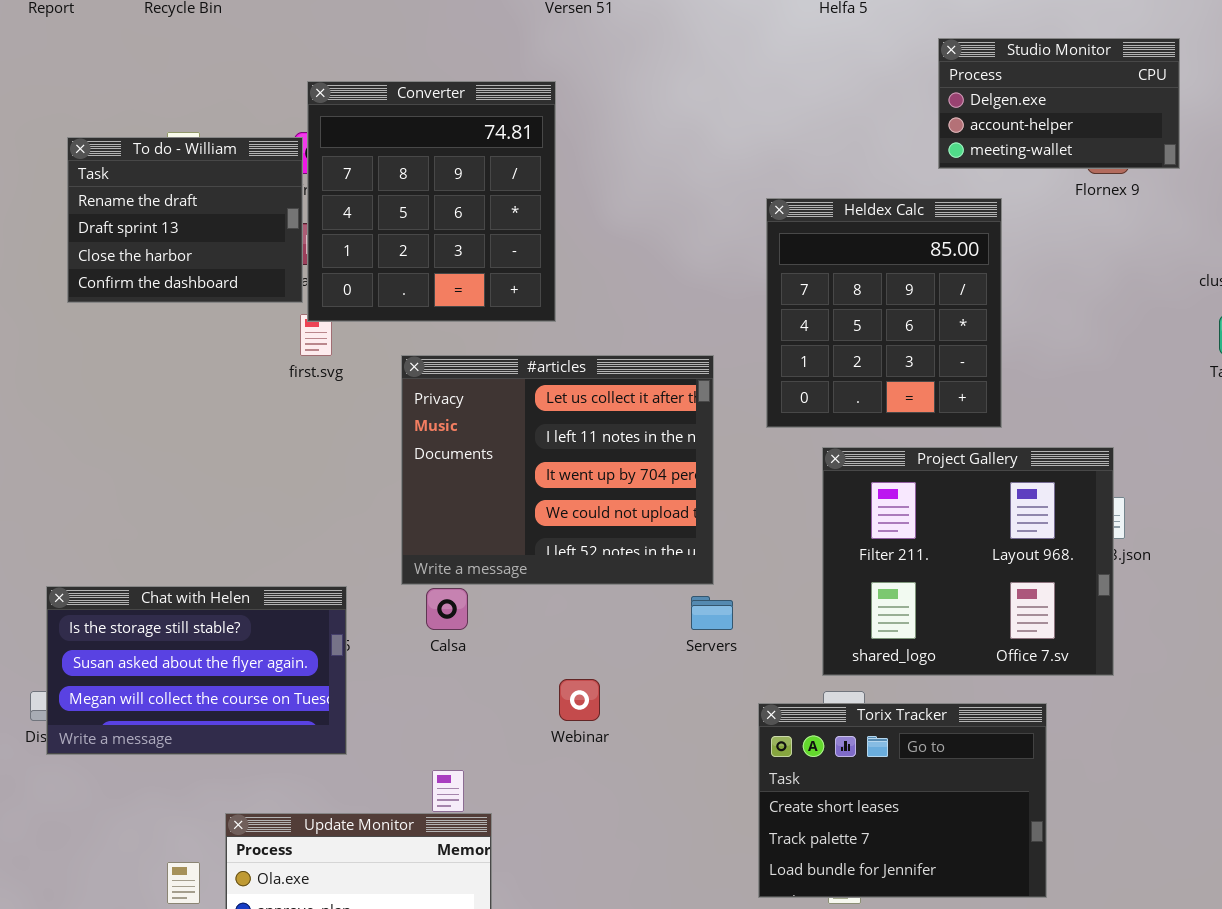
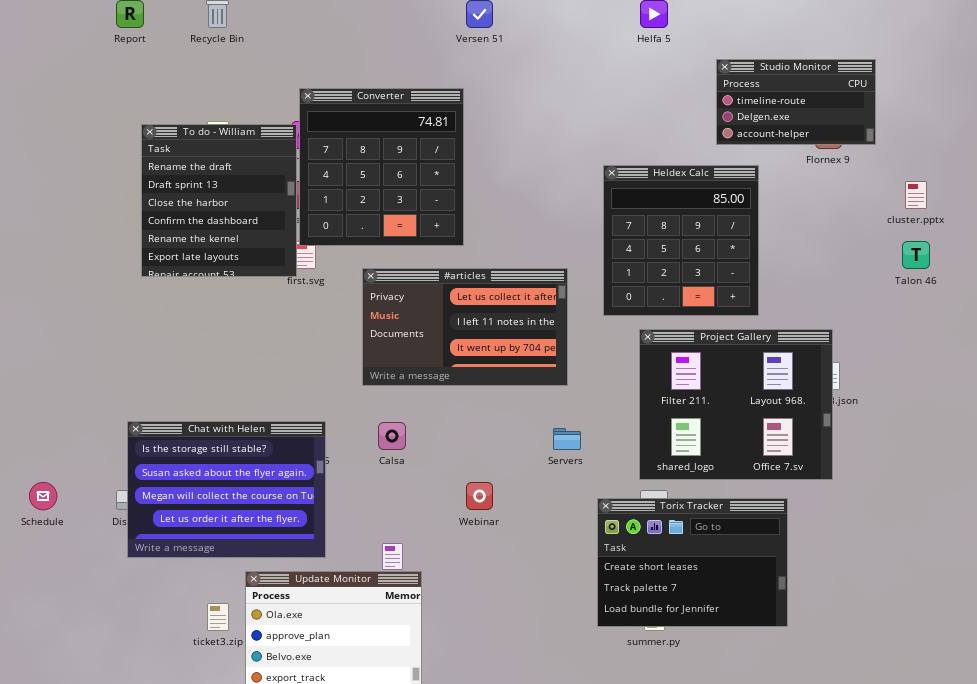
Studio Monitor: [938,38,1180,169] -> [716,59,876,145], scrolled up 1 row
To do - William: [67,137,303,303] -> [141,124,297,277], resized
#articles: [401,355,714,585] -> [362,268,568,386], resized
Chat with Helen: [46,586,347,755] -> [127,421,326,558], resized

